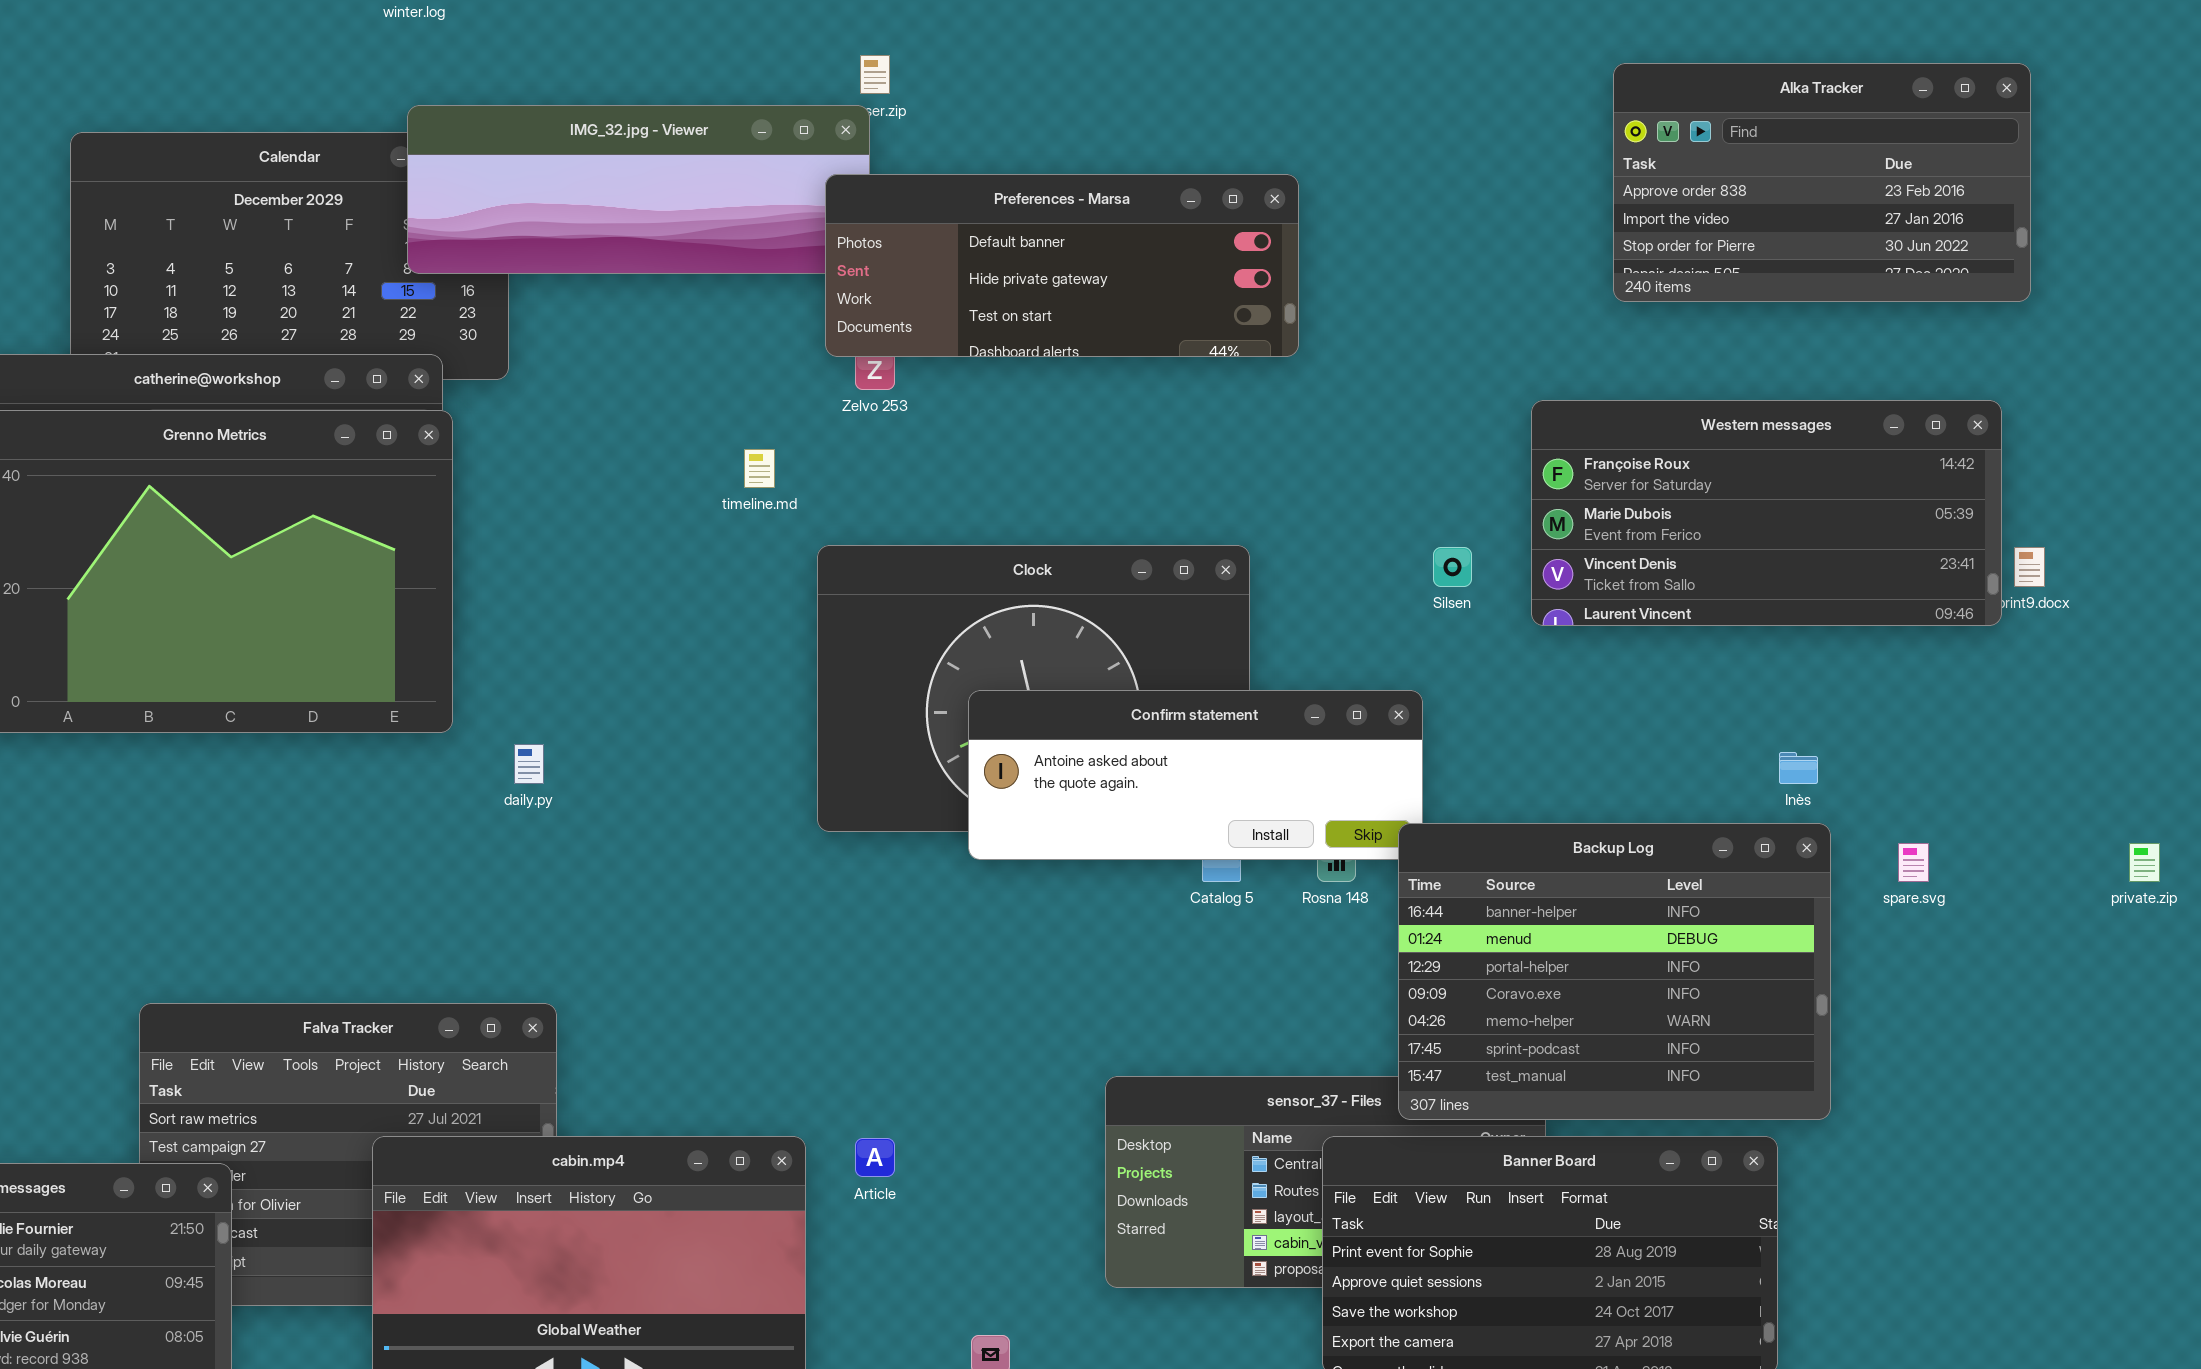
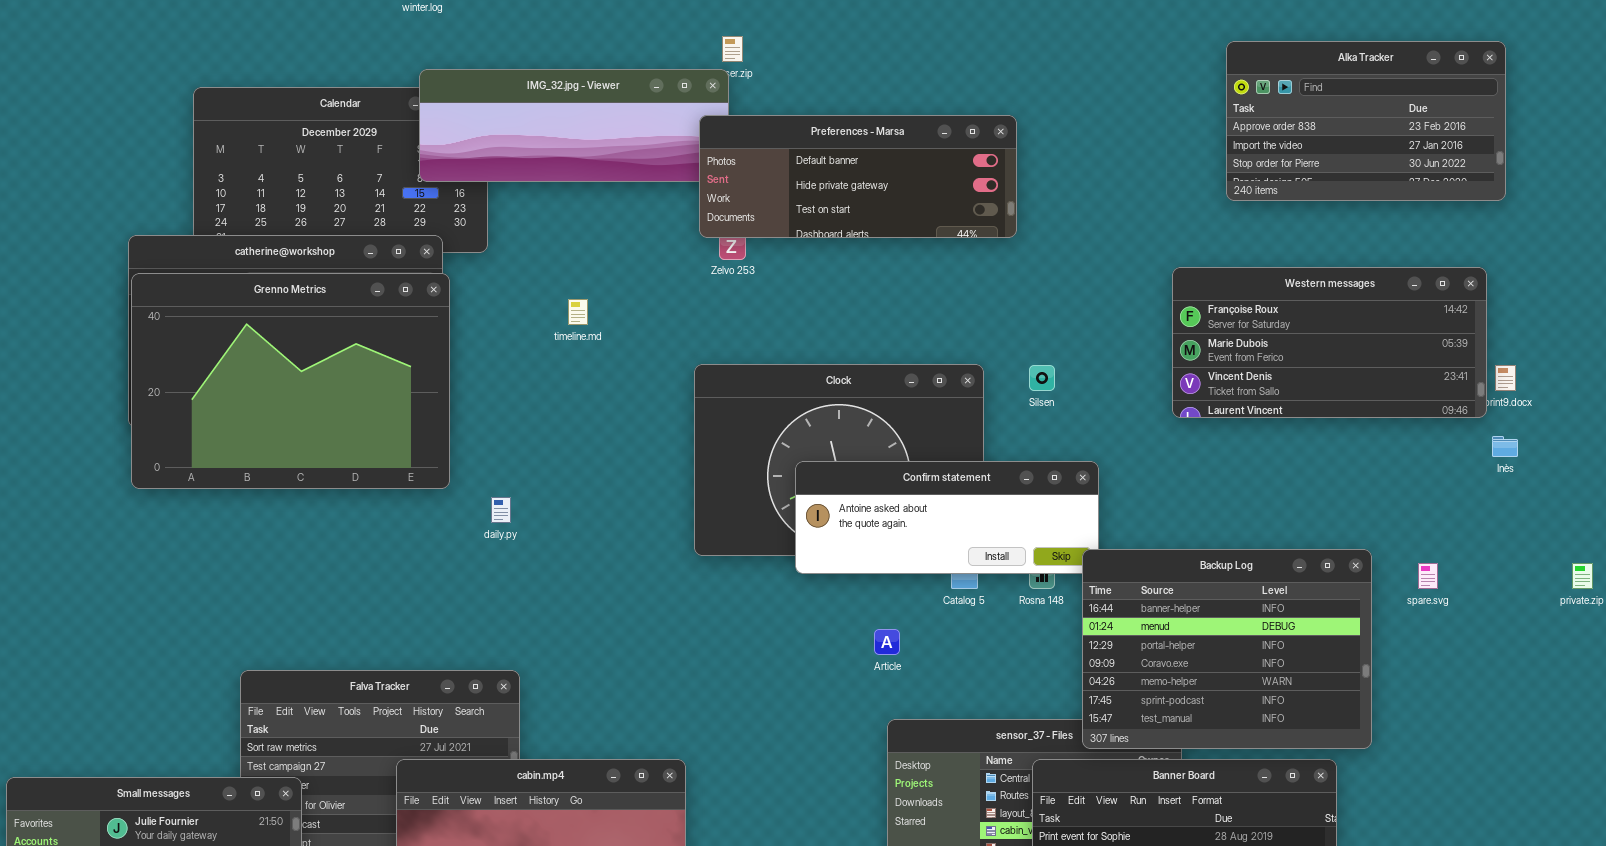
timeline.md: [744,449,775,488] -> [568,299,588,325], moved
Silsen: [1433,547,1472,587] -> [1029,365,1055,391], moved
Inès: [1779,752,1818,784] -> [1492,436,1518,457], moved
Article: [855,1138,895,1177] -> [874,629,900,655], moved

